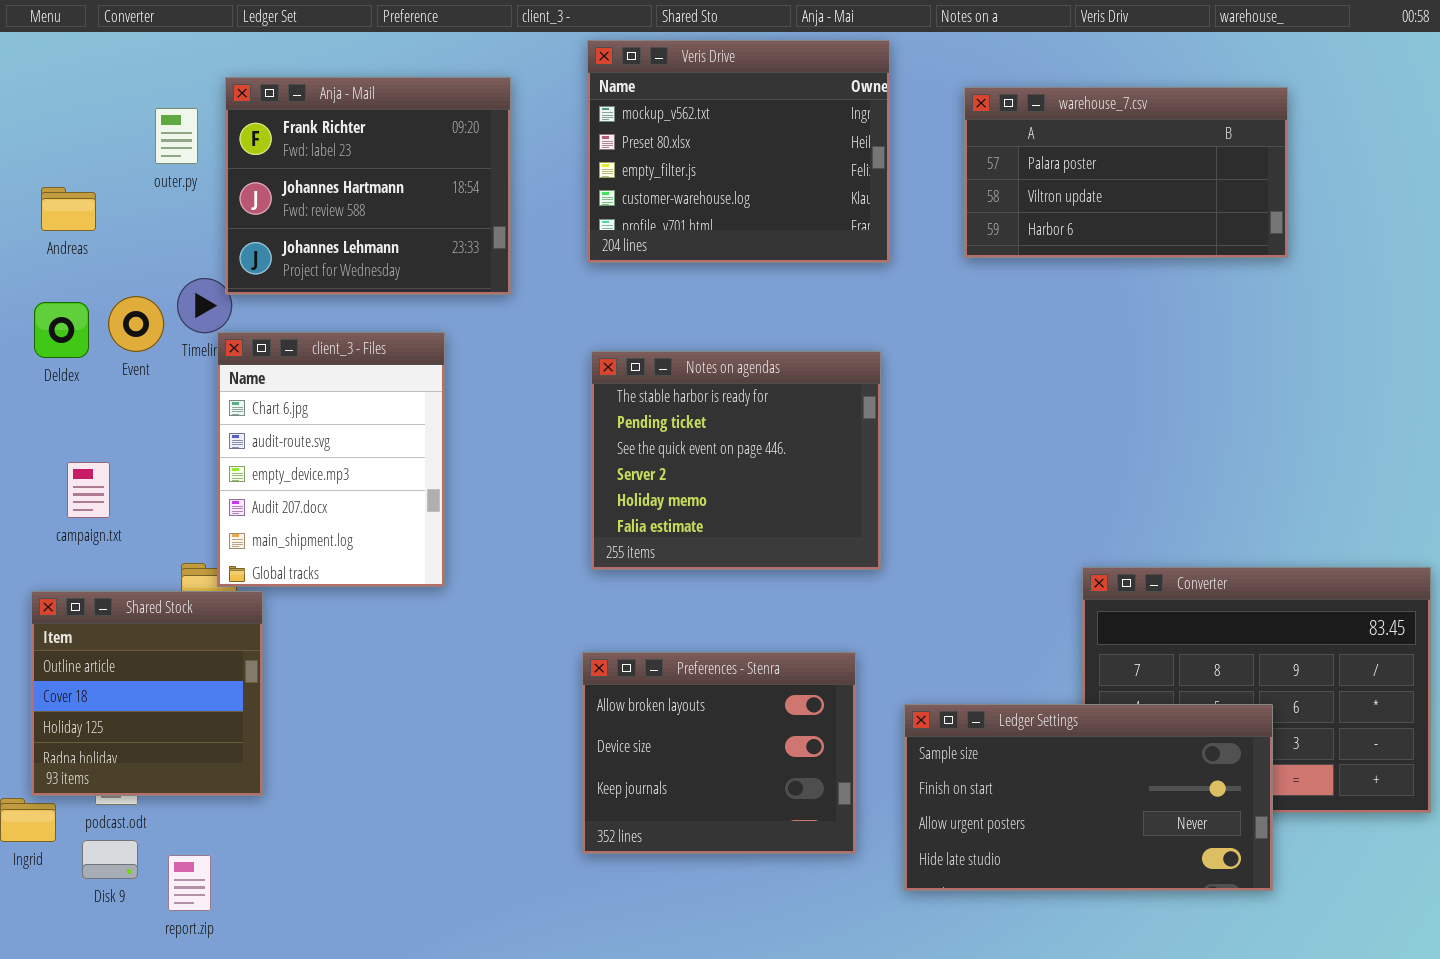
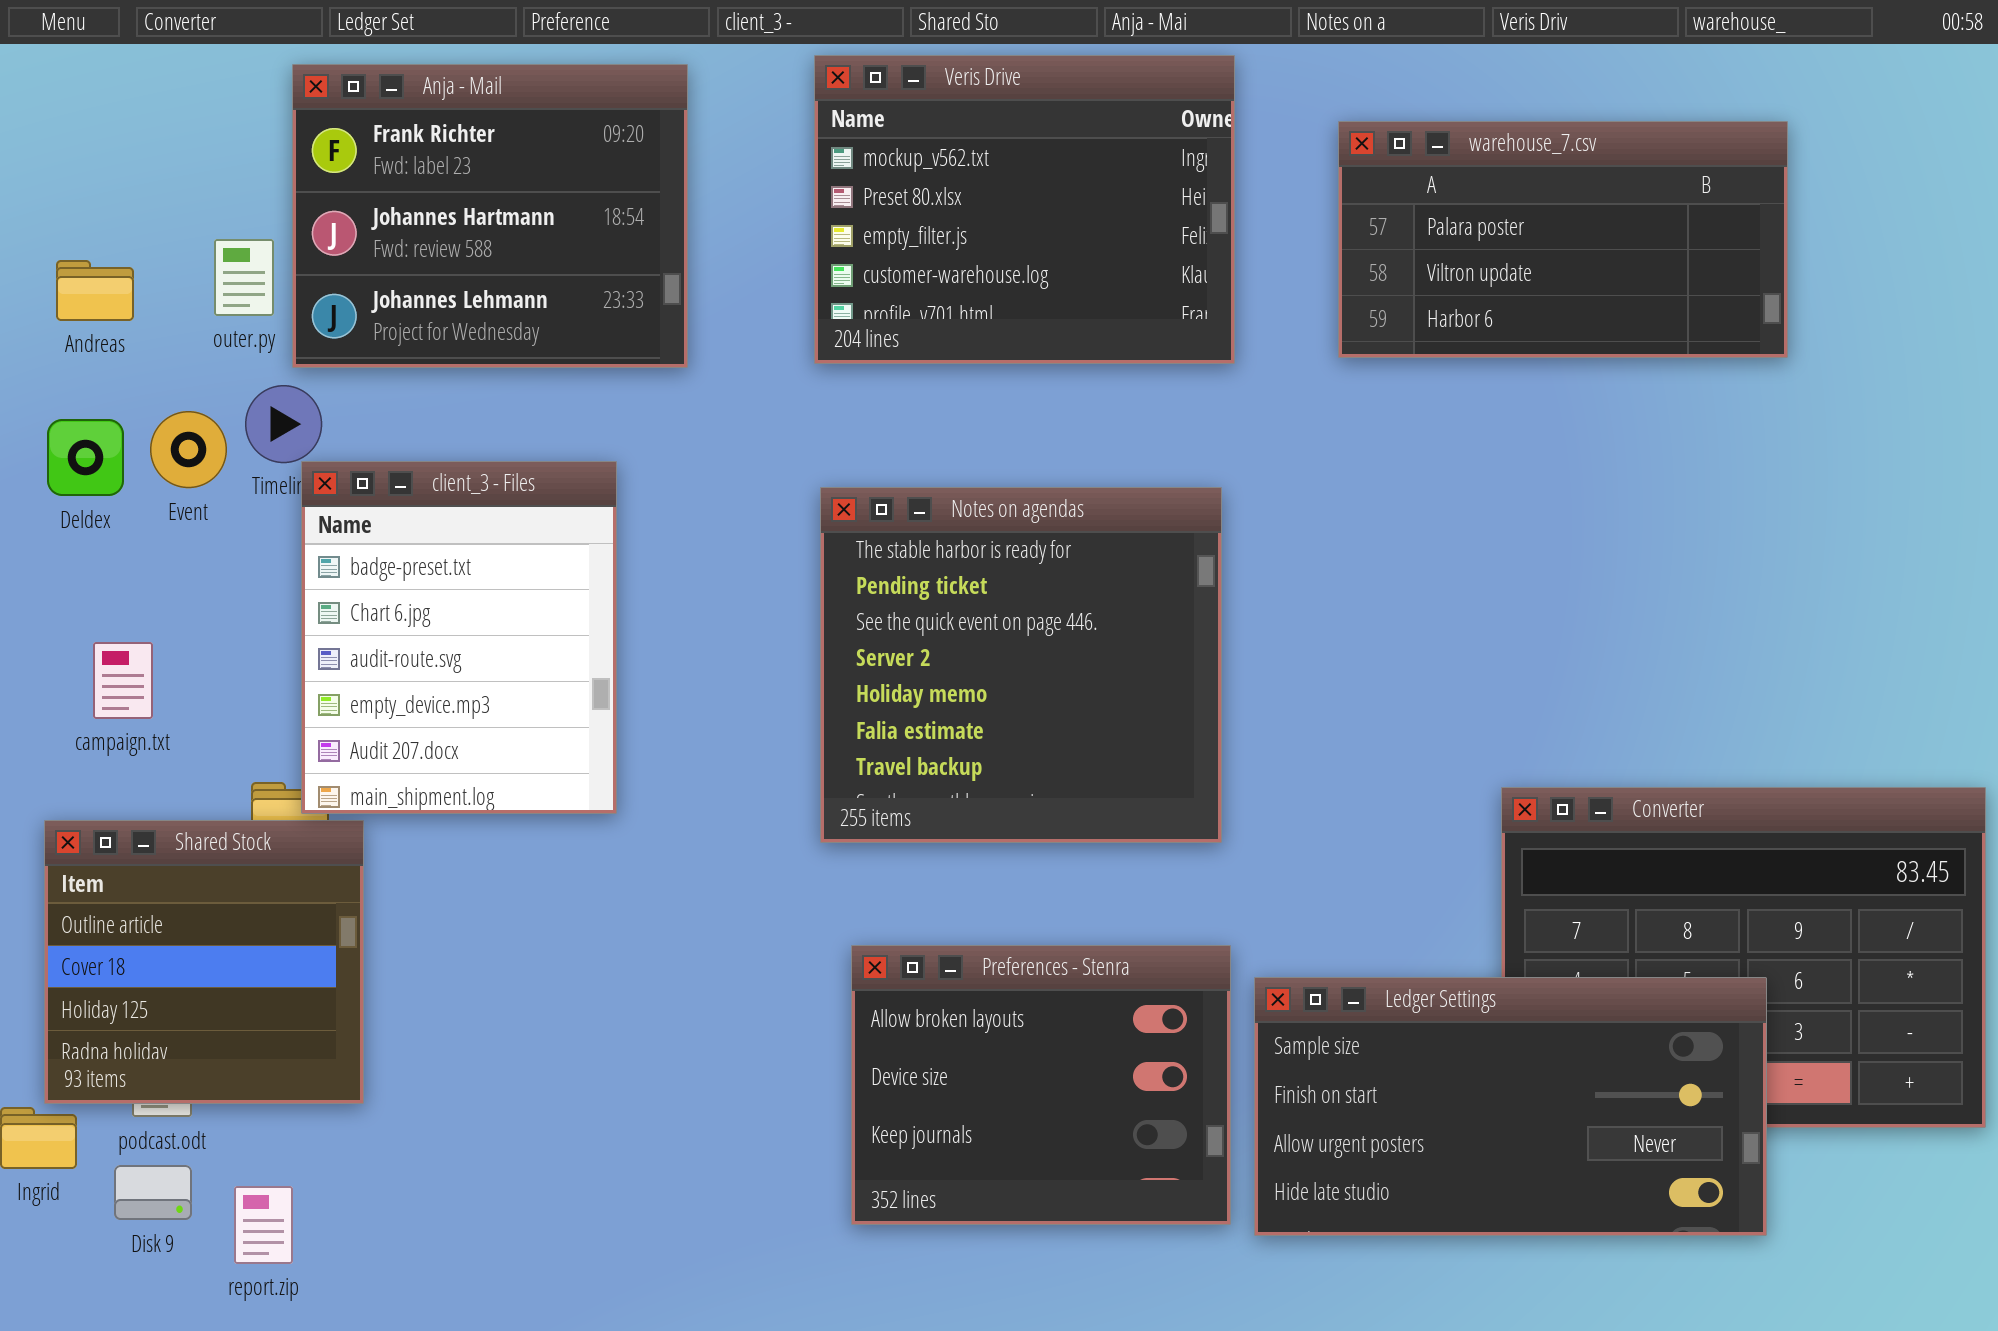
Anja - Mail: [225,77,511,295] -> [292,64,688,368], moved
outer.py: [155,108,198,164] -> [214,239,274,316], moved
client_3 - Files: [217,332,445,587] -> [301,461,617,814], scrolled up 1 row
Notes on agendas: [591,351,881,570] -> [820,487,1222,843], resized
Preferences - Stenra: [582,652,856,854] -> [851,945,1231,1225], moved

